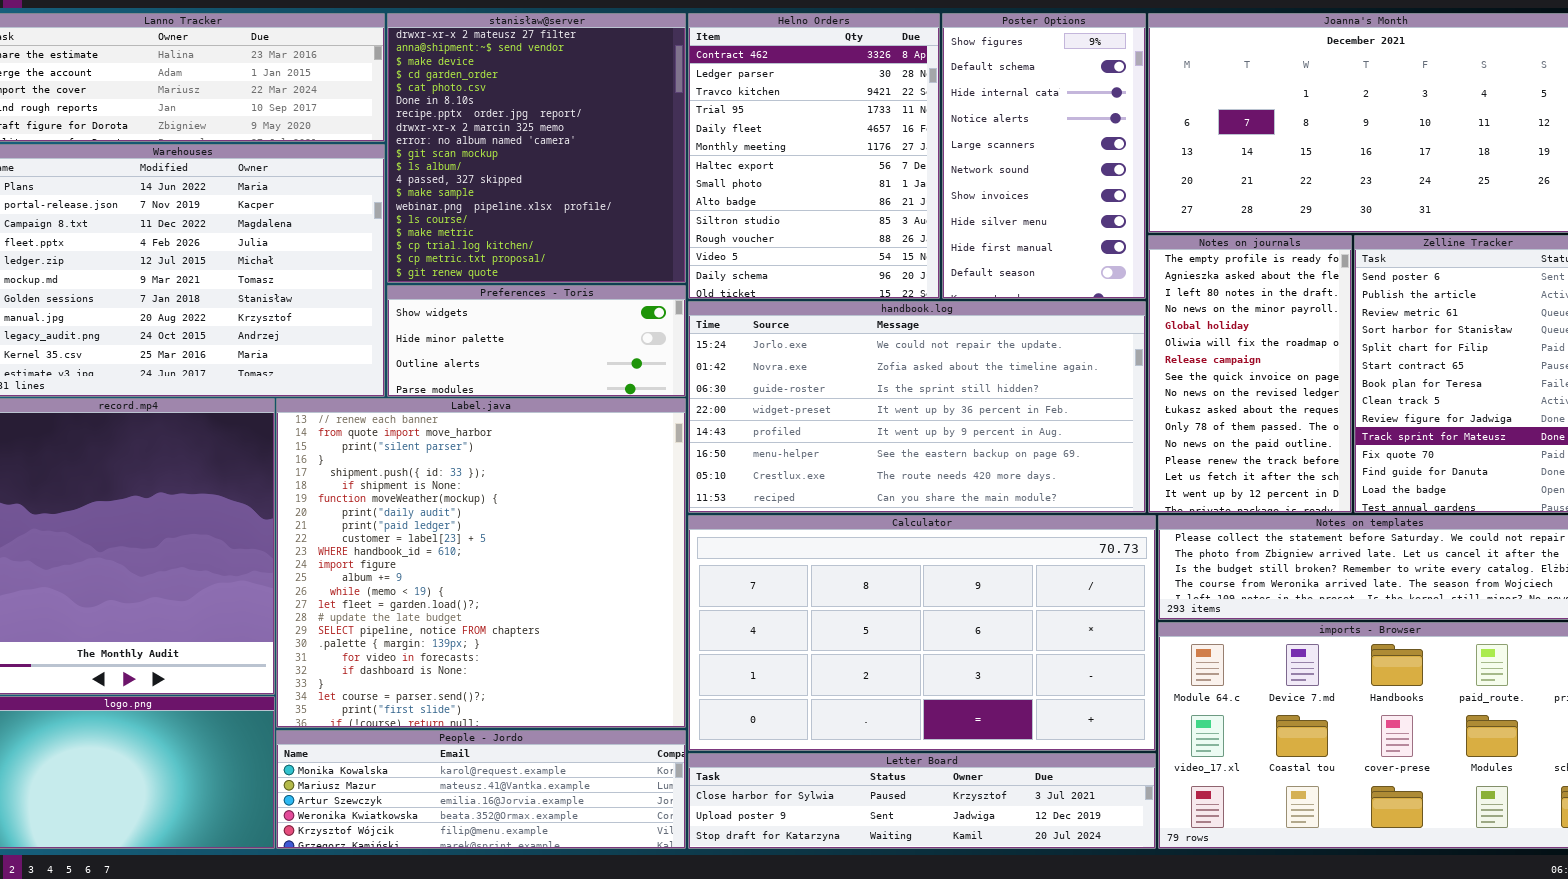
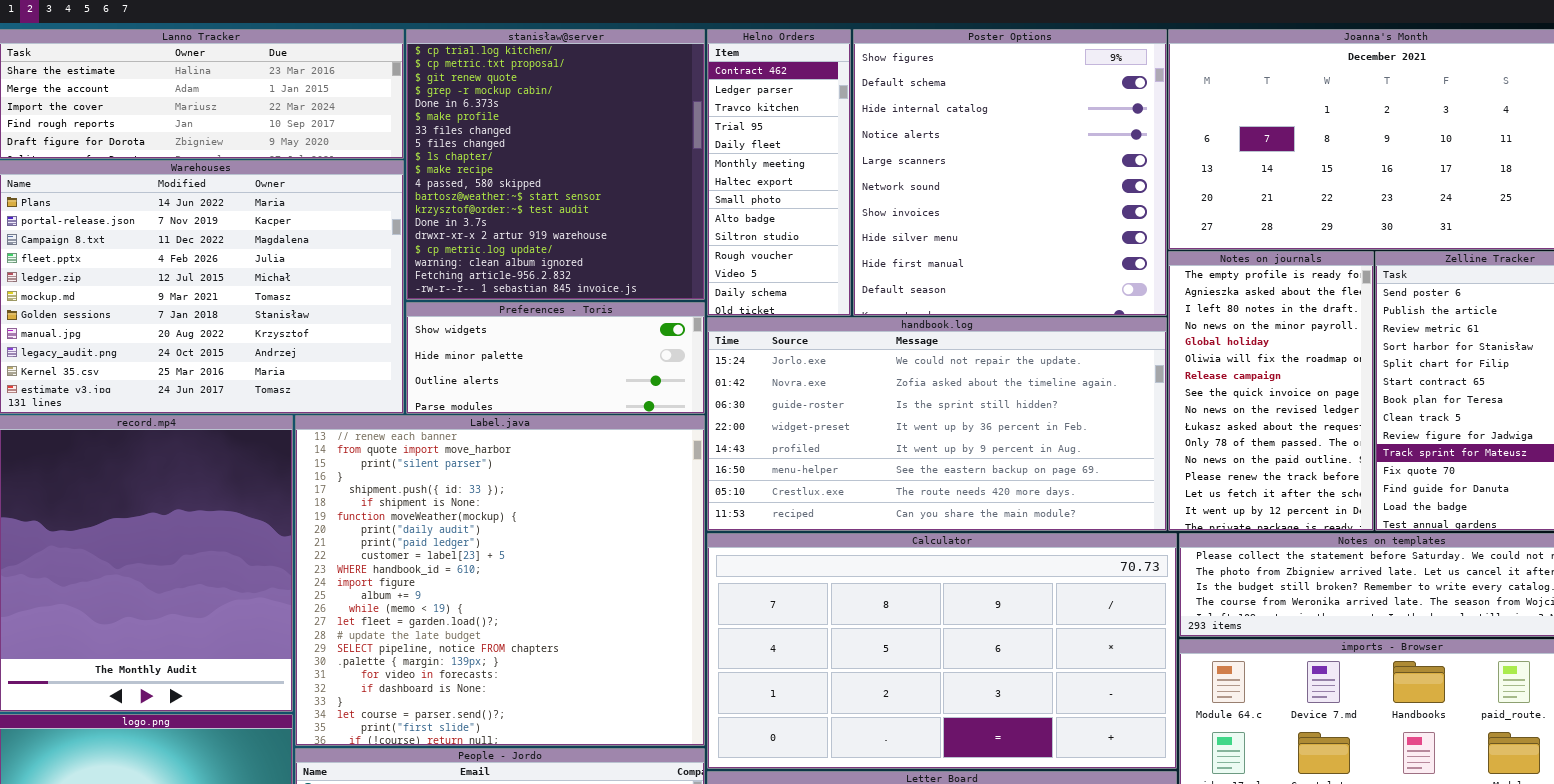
stanisław@server: [387,13,686,283] -> [406,29,705,300], scrolled down 16 rows
Helno Orders: [688,13,940,299] -> [707,29,851,316], resized
Poster Options: [942,13,1146,299] -> [853,29,1167,316], resized

